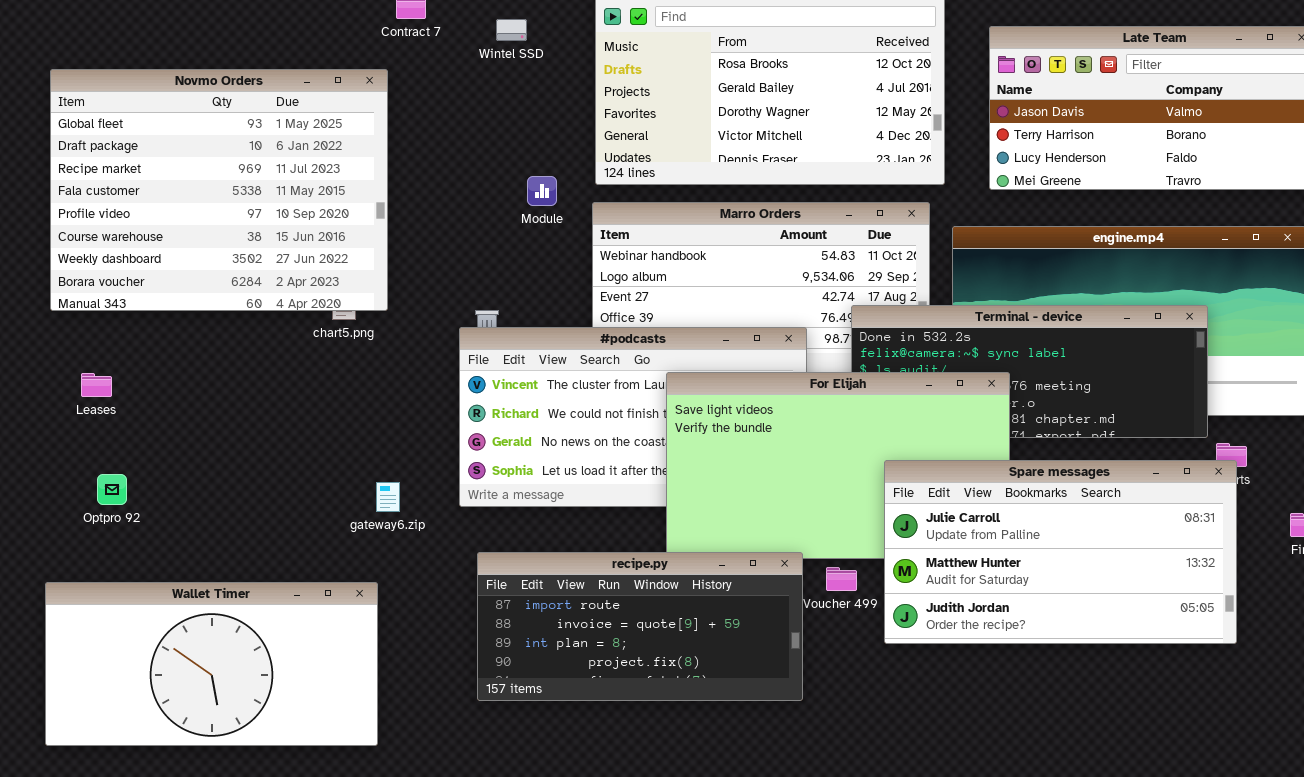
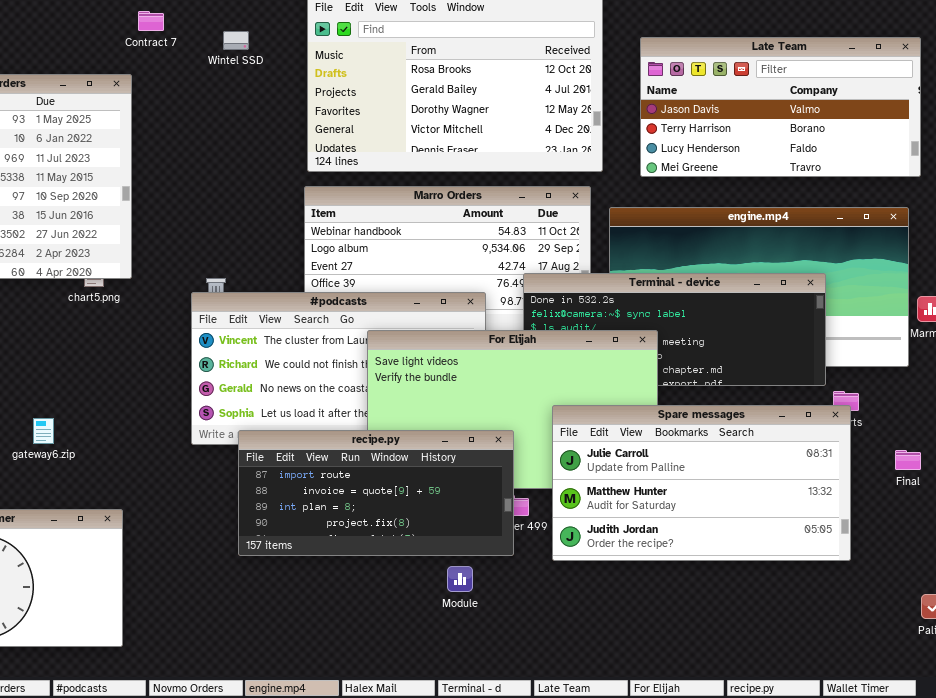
Module: [527,176,557,206] -> [447,566,473,592], moved
gateway6.zip: [376,482,400,512] -> [33,418,54,444], moved
recipe.py: [477,552,803,701] -> [238,430,514,556], moved

